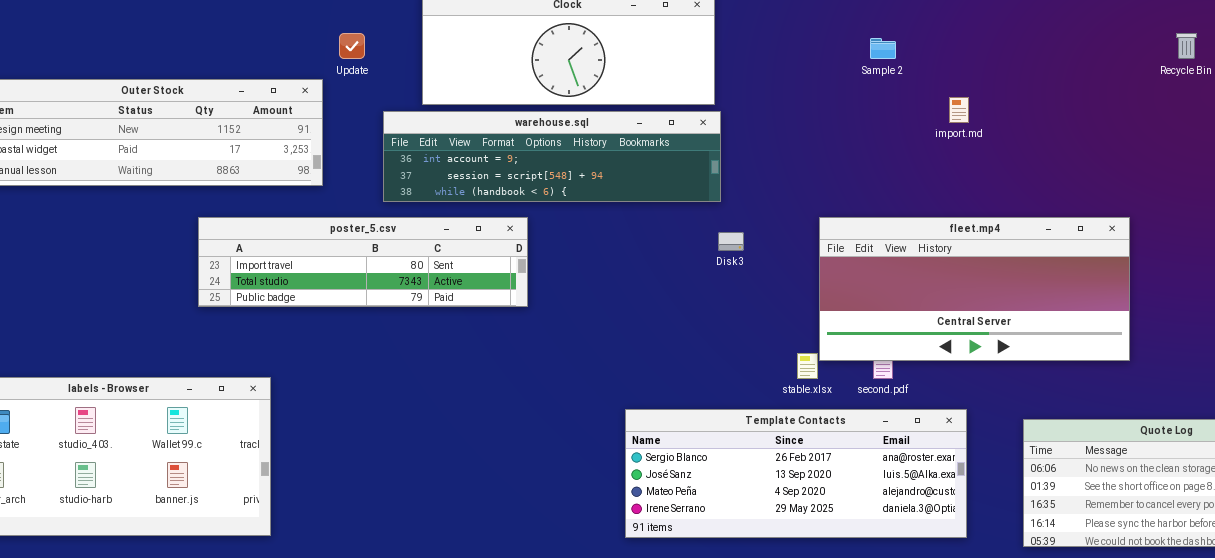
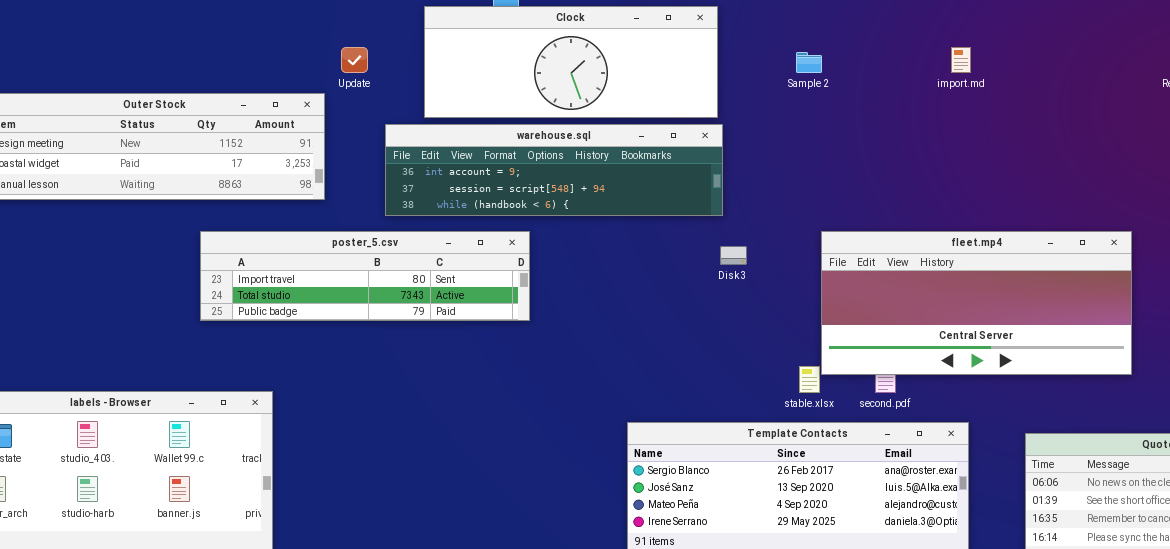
Sample 2: [870,38,896,59] -> [796,52,822,73], moved
import.md: [949,97,969,123] -> [951,47,971,73], moved

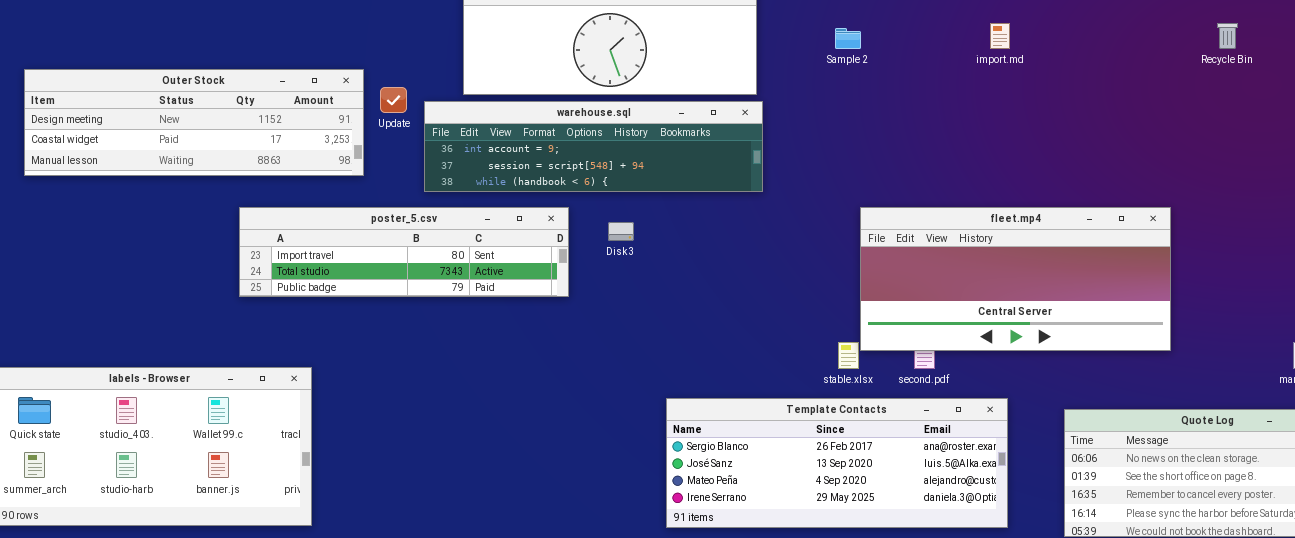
Update: [341,47,368,73] -> [380,87,407,113], moved
Disk 3: [720,246,747,265] -> [608,222,634,241], moved

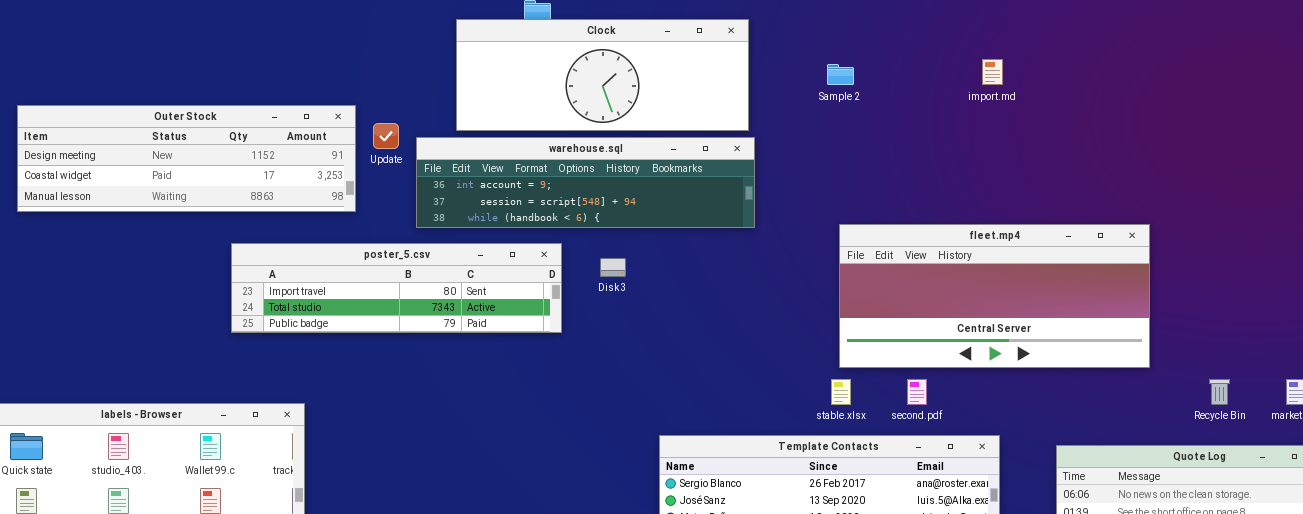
Recycle Bin: [1217,23,1238,49] -> [1209,379,1230,405], moved
fleet.mp4: [860,207,1171,351] -> [839,224,1150,368], moved

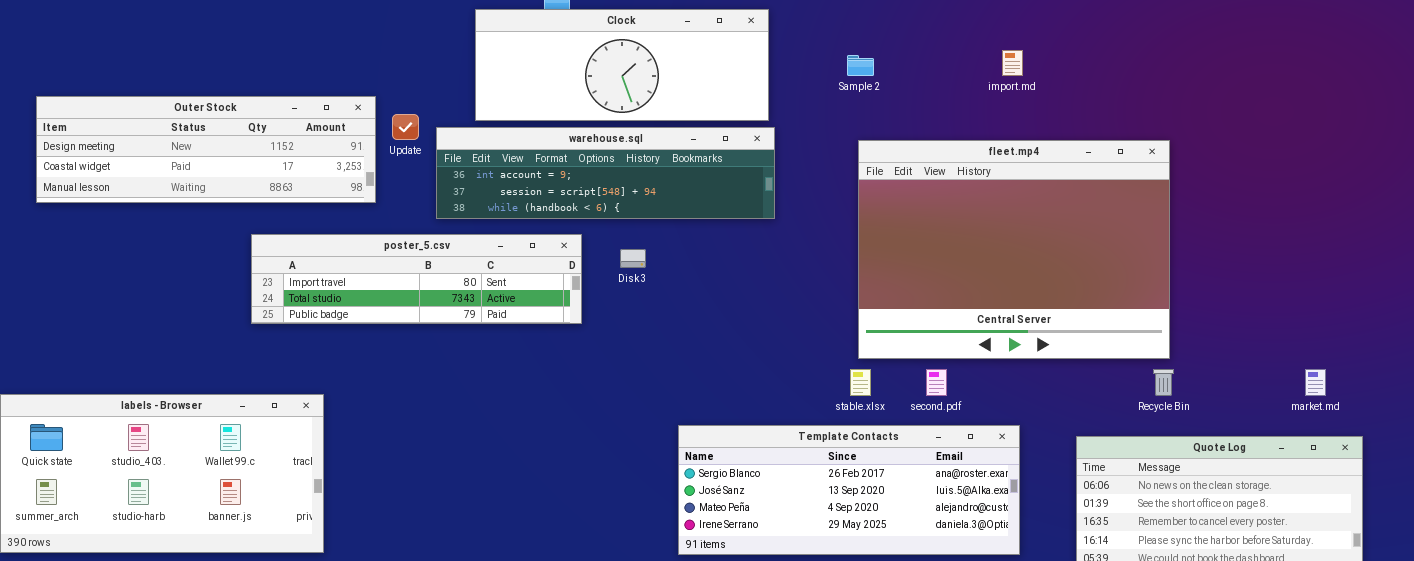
fleet.mp4: [839,224,1150,368] -> [858,140,1170,359], resized
Recycle Bin: [1209,379,1230,405] -> [1153,369,1174,396], moved

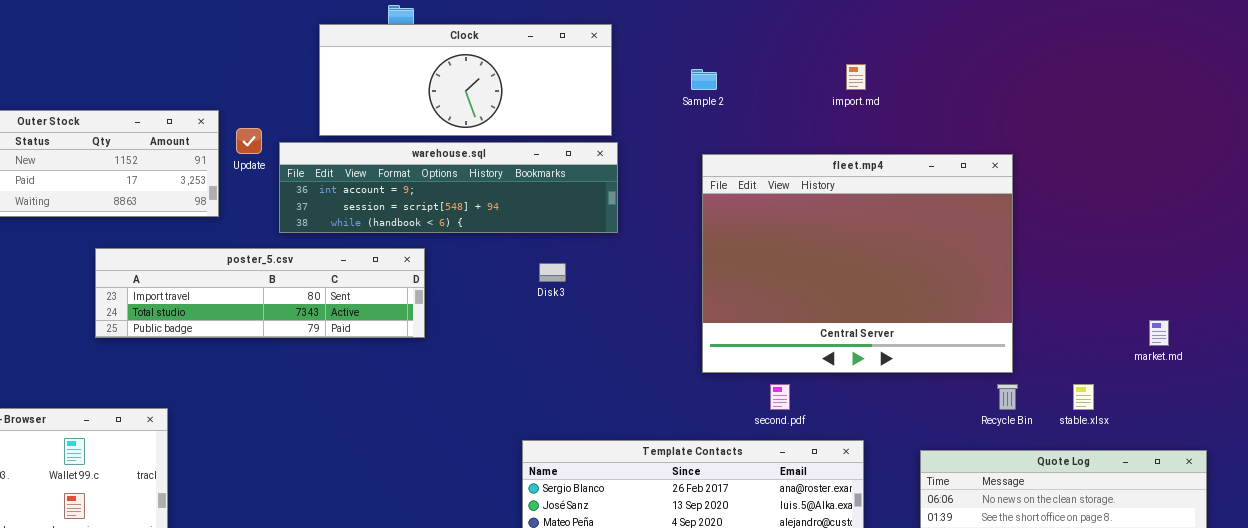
Disk 3: [620,249,646,268] -> [539,263,566,282], moved
stable.xlsx: [850,369,871,396] -> [1073,384,1094,410], moved
market.md: [1305,369,1326,396] -> [1149,320,1169,346], moved

